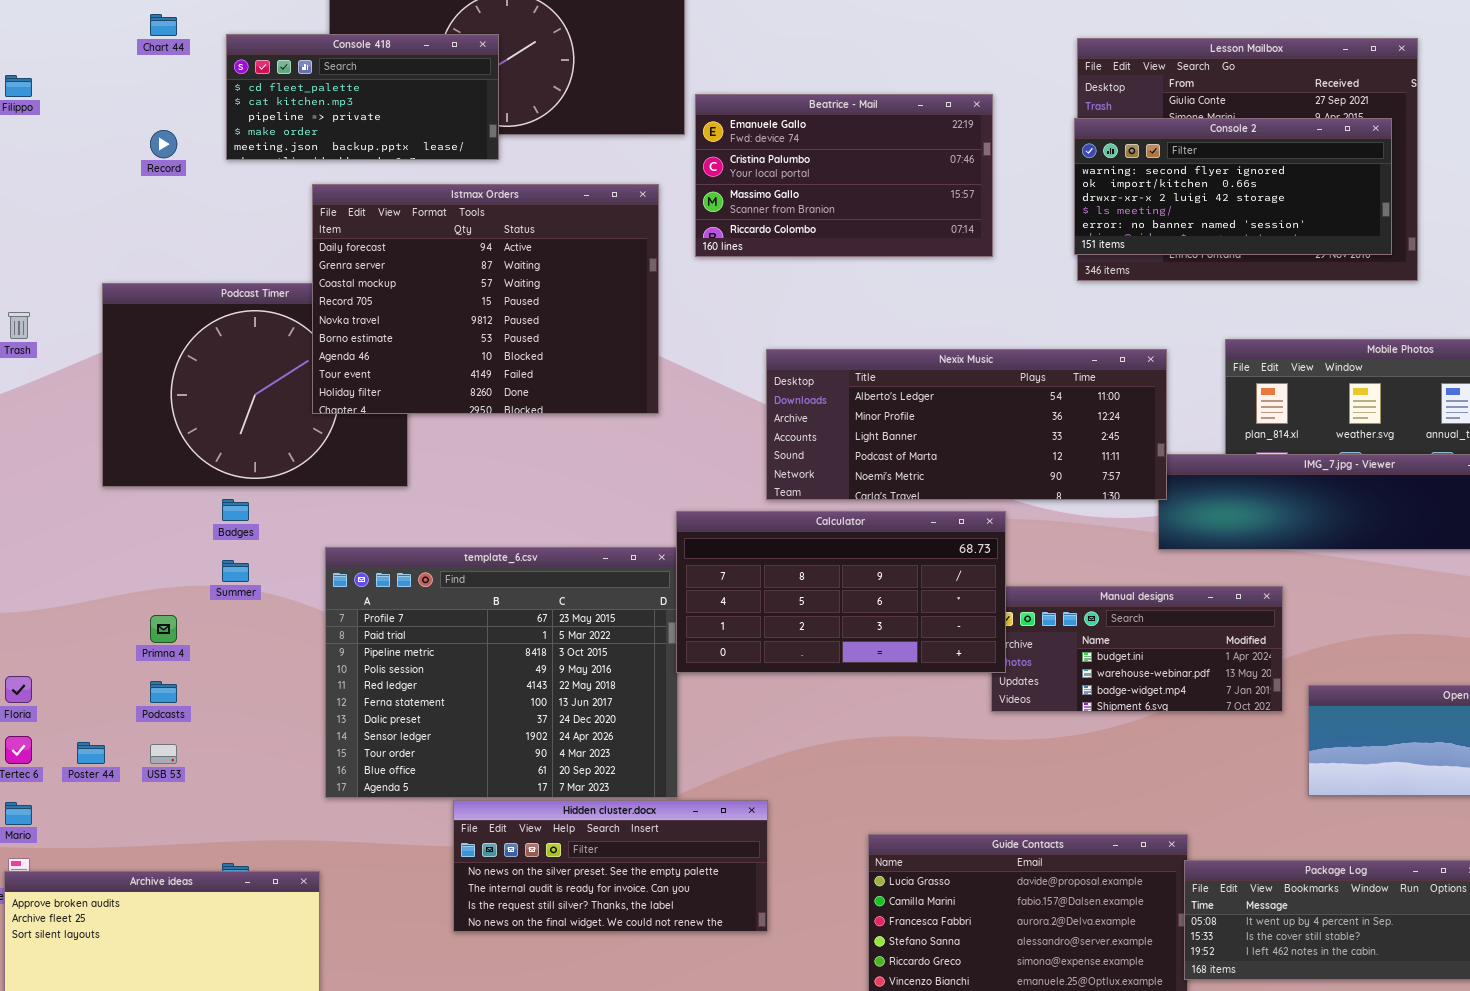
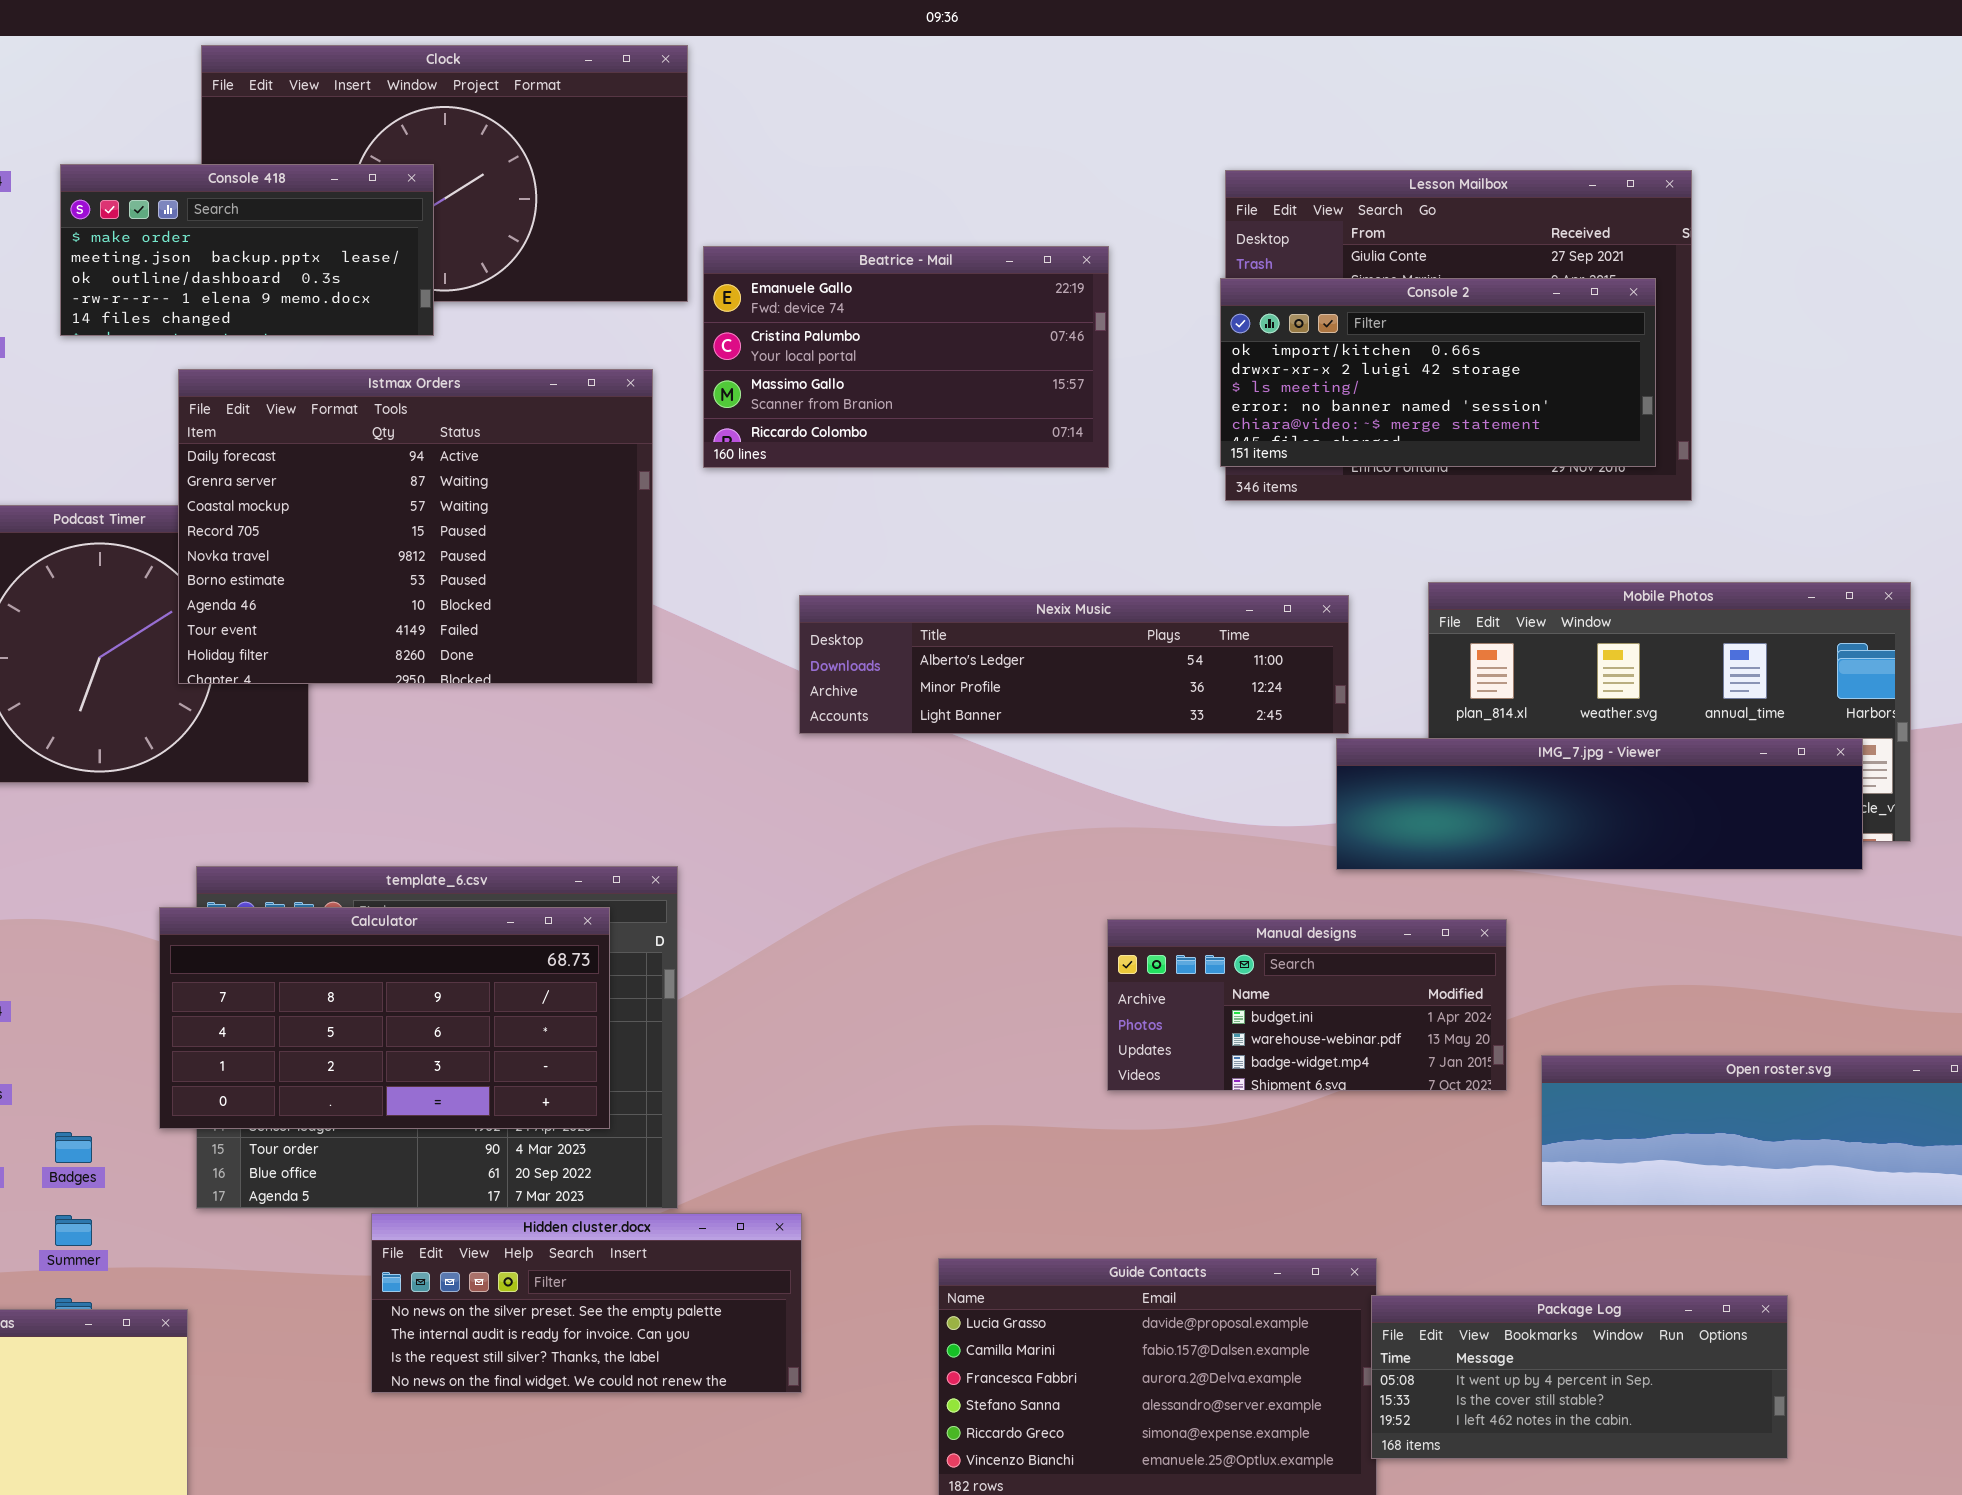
Console 418: [226,34,499,160] -> [60,164,434,336], scrolled down 3 rows
Console 2: [1074,118,1392,255] -> [1220,278,1656,467], scrolled down 1 row
Nexix Music: [766,349,1167,500] -> [799,595,1349,734], resized
Badges: [222,499,249,521] -> [55,1132,92,1163], moved
Calculator: [676,511,1006,673] -> [159,907,610,1129], moved
Summer: [222,560,249,582] -> [55,1215,92,1246], moved

